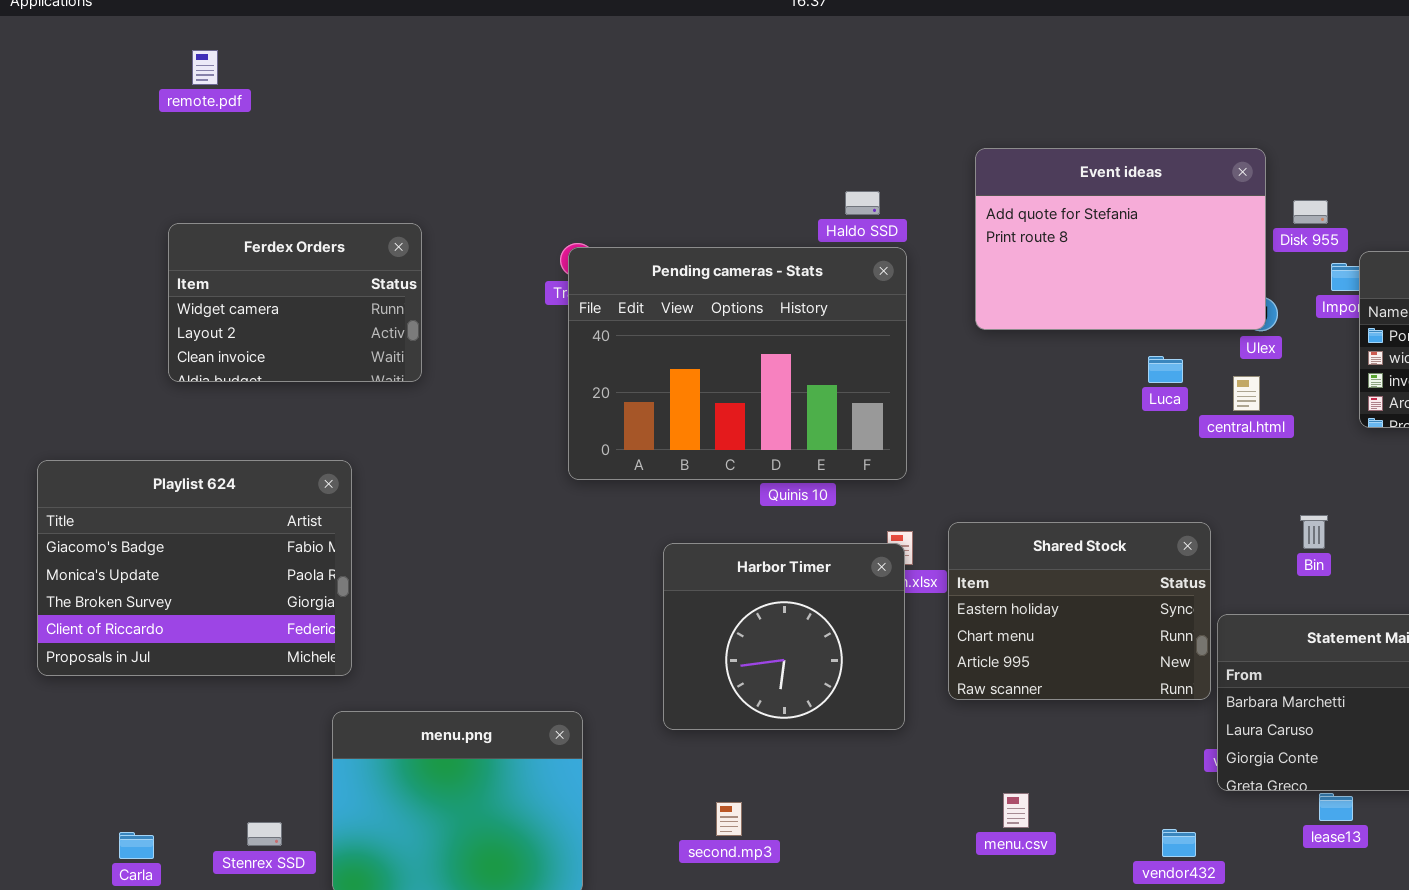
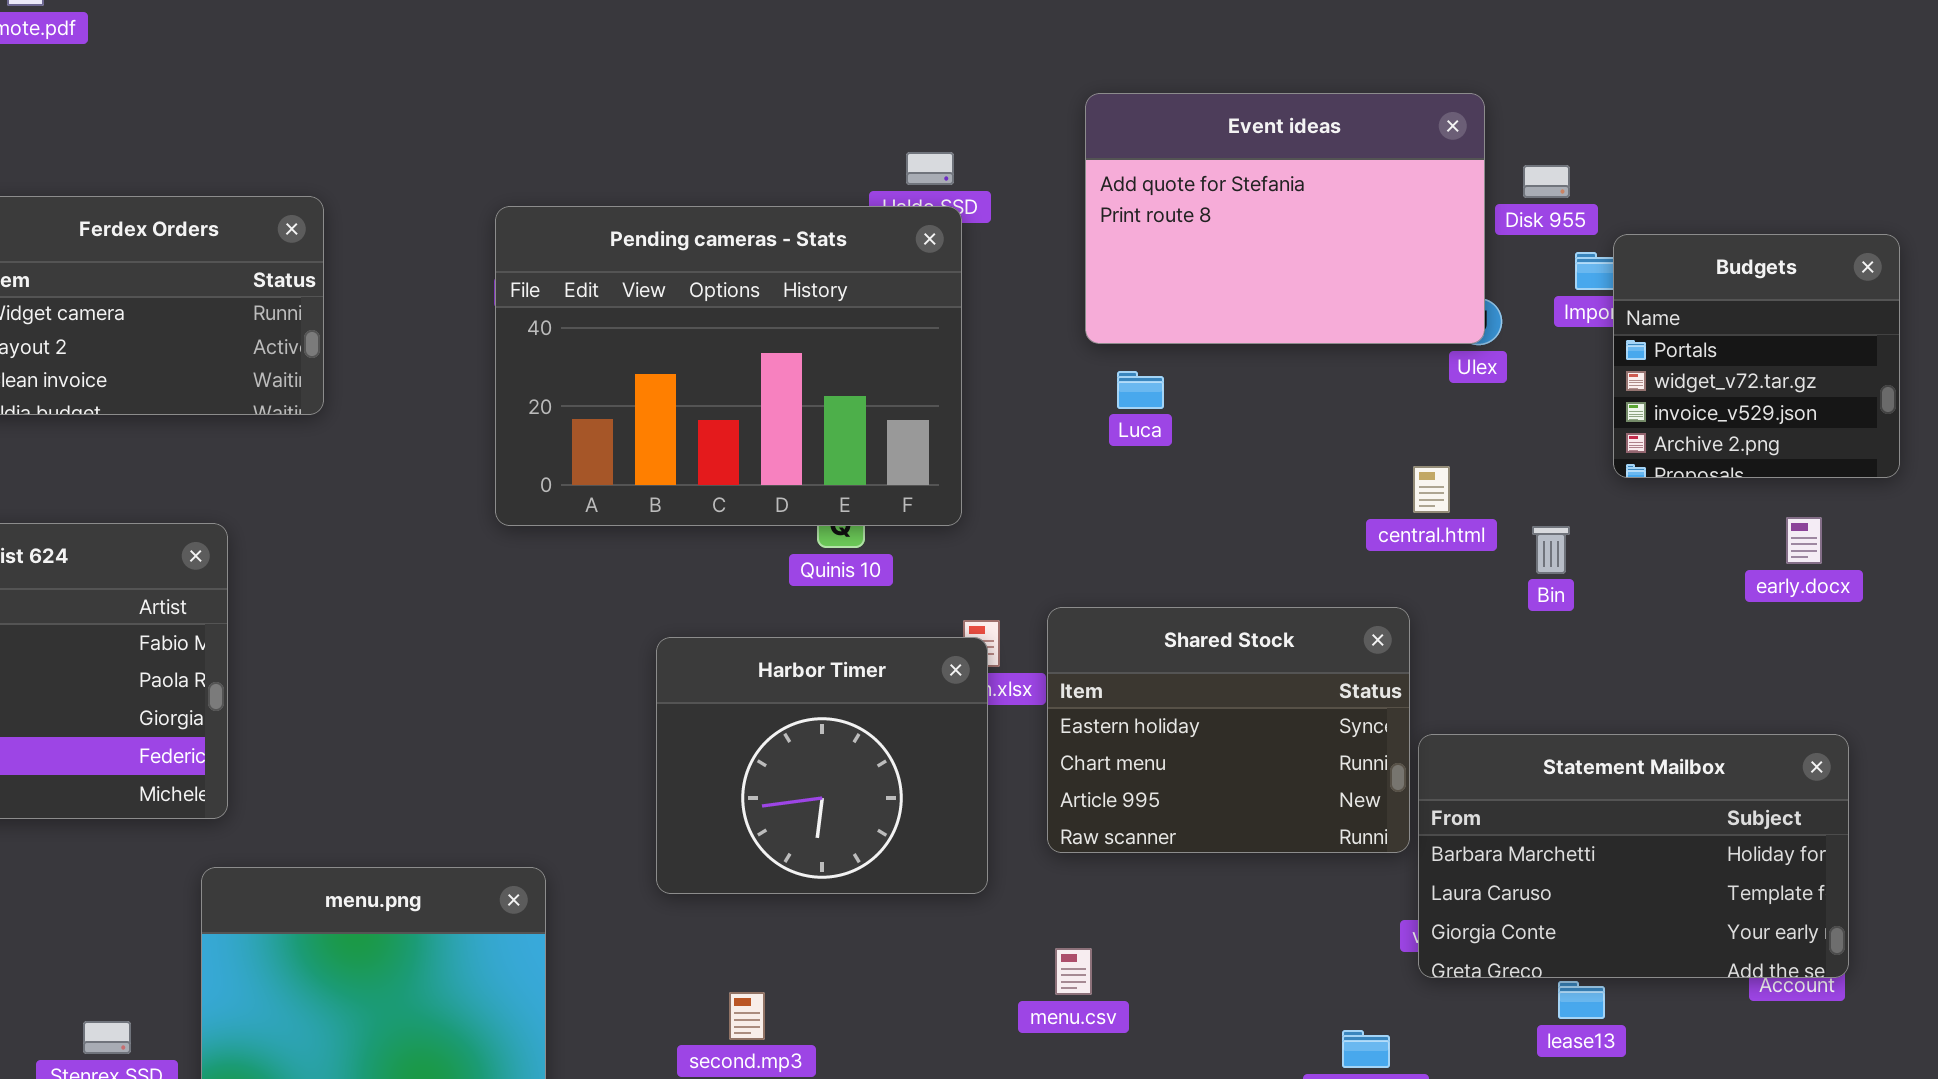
Pending cameras - Stats: [568,247,907,480] -> [495,206,962,526], moved
Luca: [1148,356,1183,383] -> [1117,371,1164,409], moved
central.html: [1233,376,1260,411] -> [1413,466,1450,513], moved
Bin: [1300,515,1328,549] -> [1532,526,1570,574], moved
menu.csv: [1003,793,1029,828] -> [1055,948,1092,995], moved

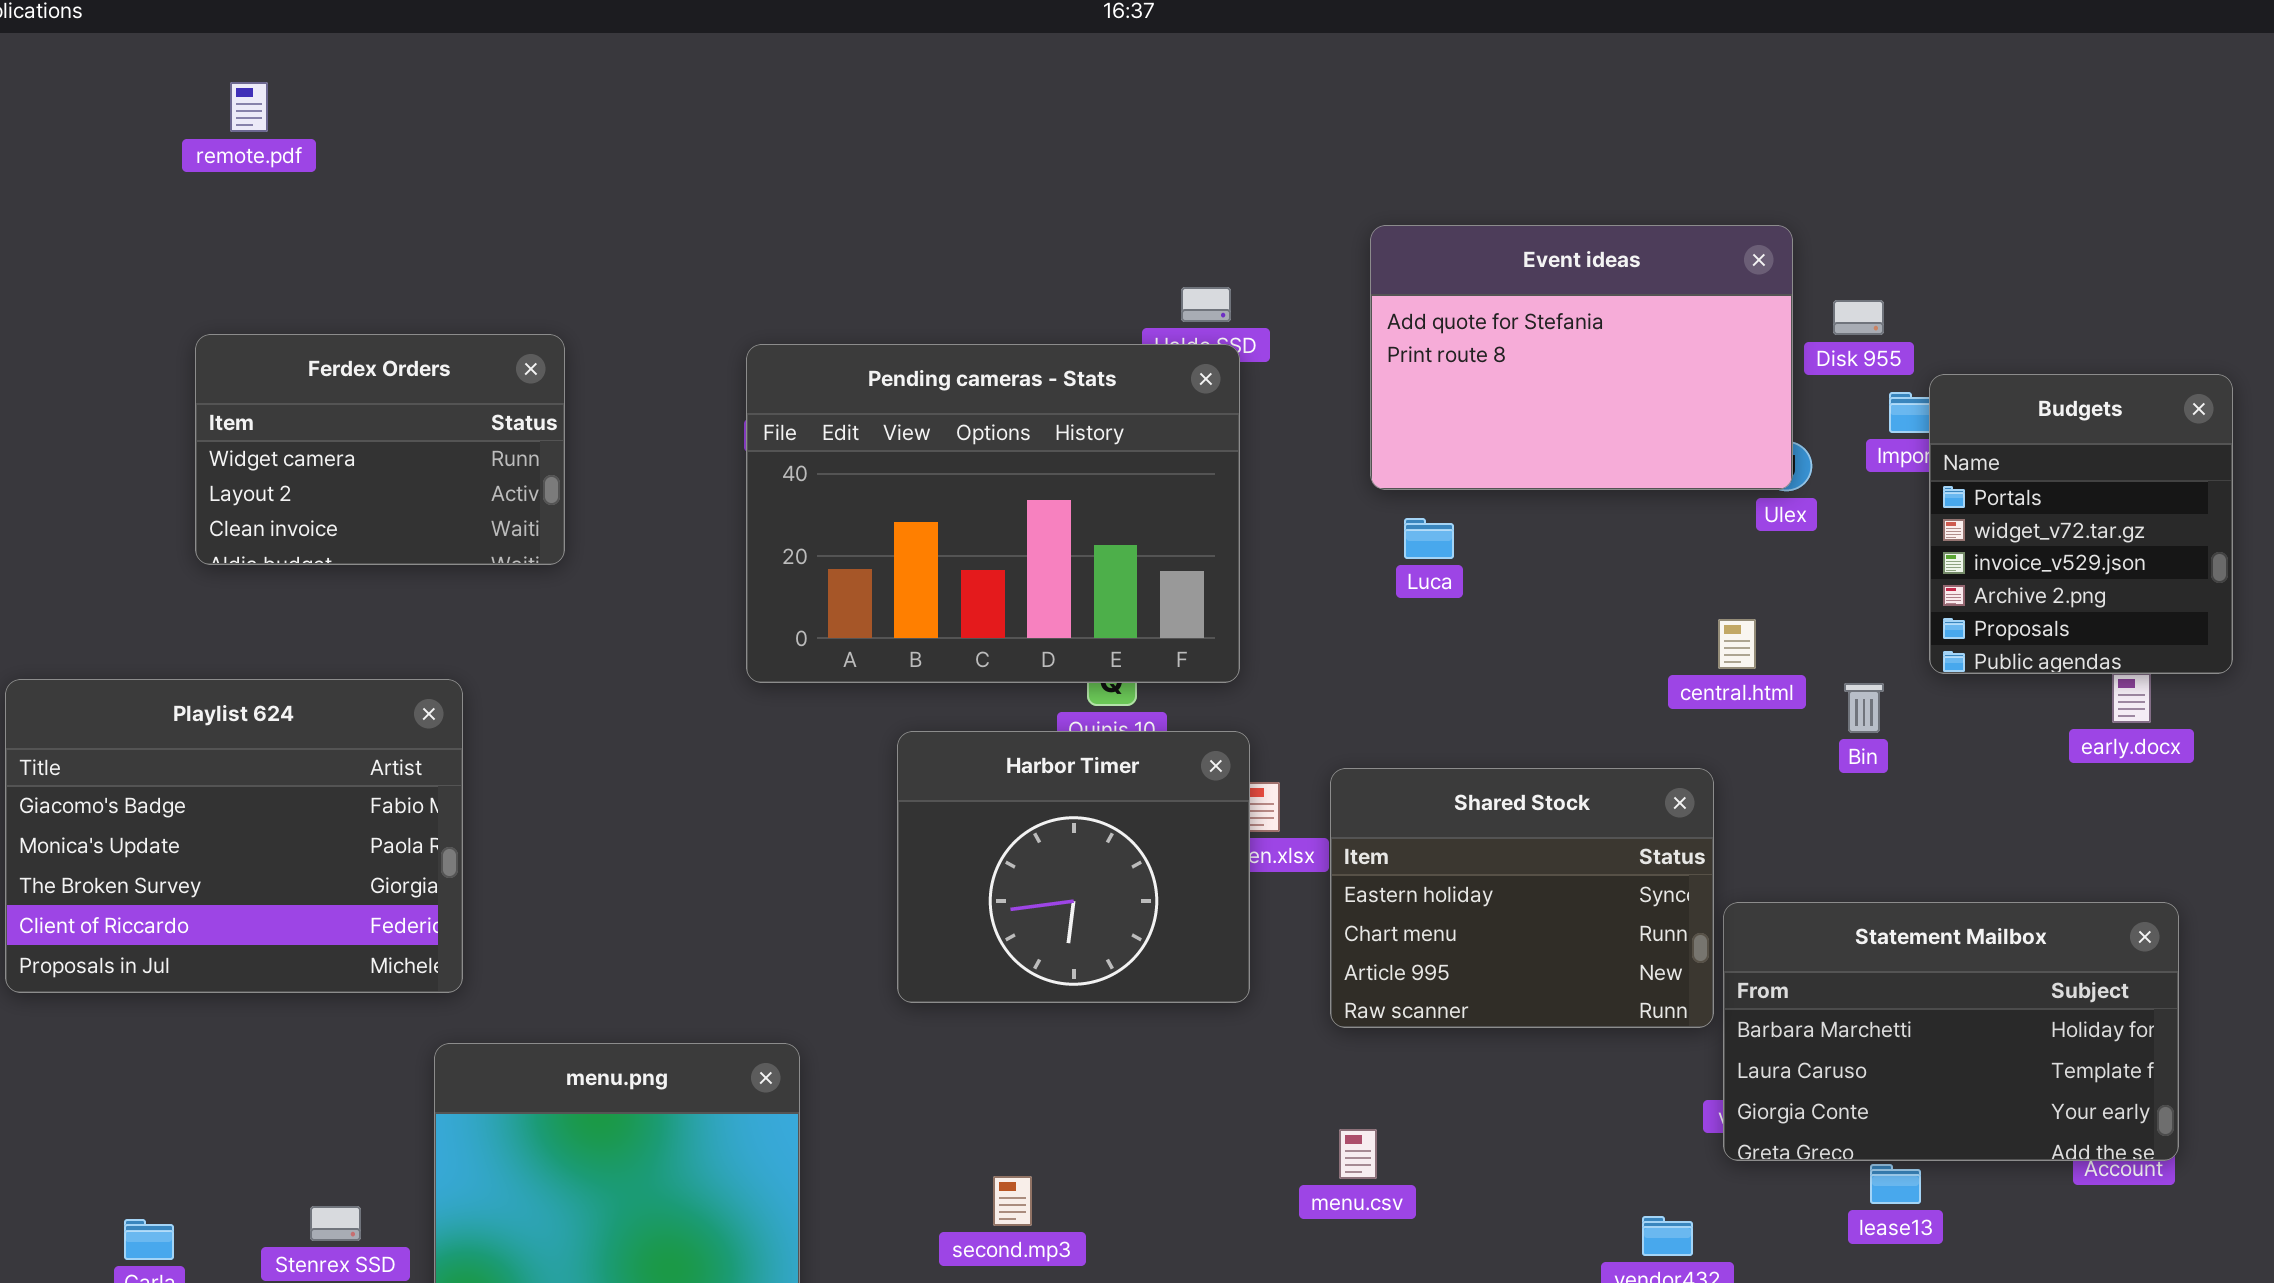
Budgets: [1613,234,1900,478] -> [1929,374,2233,674], resized
Harbor Timer: [656,637,988,894] -> [897,731,1250,1003], moved

